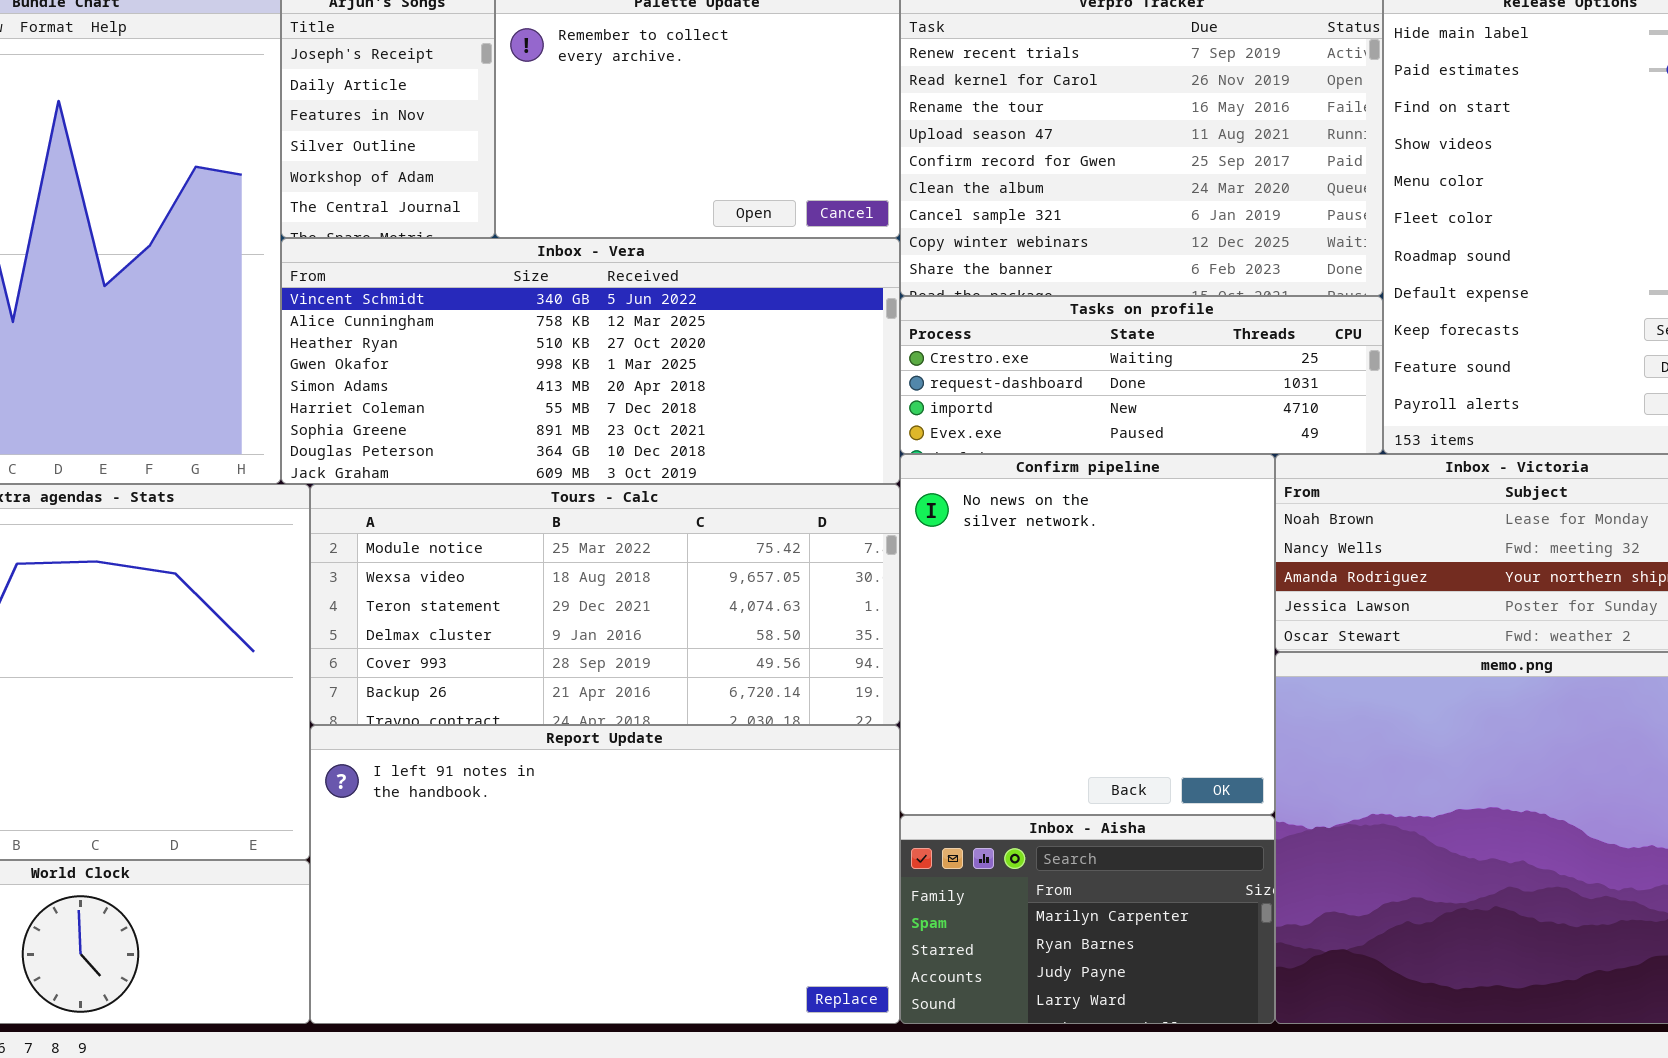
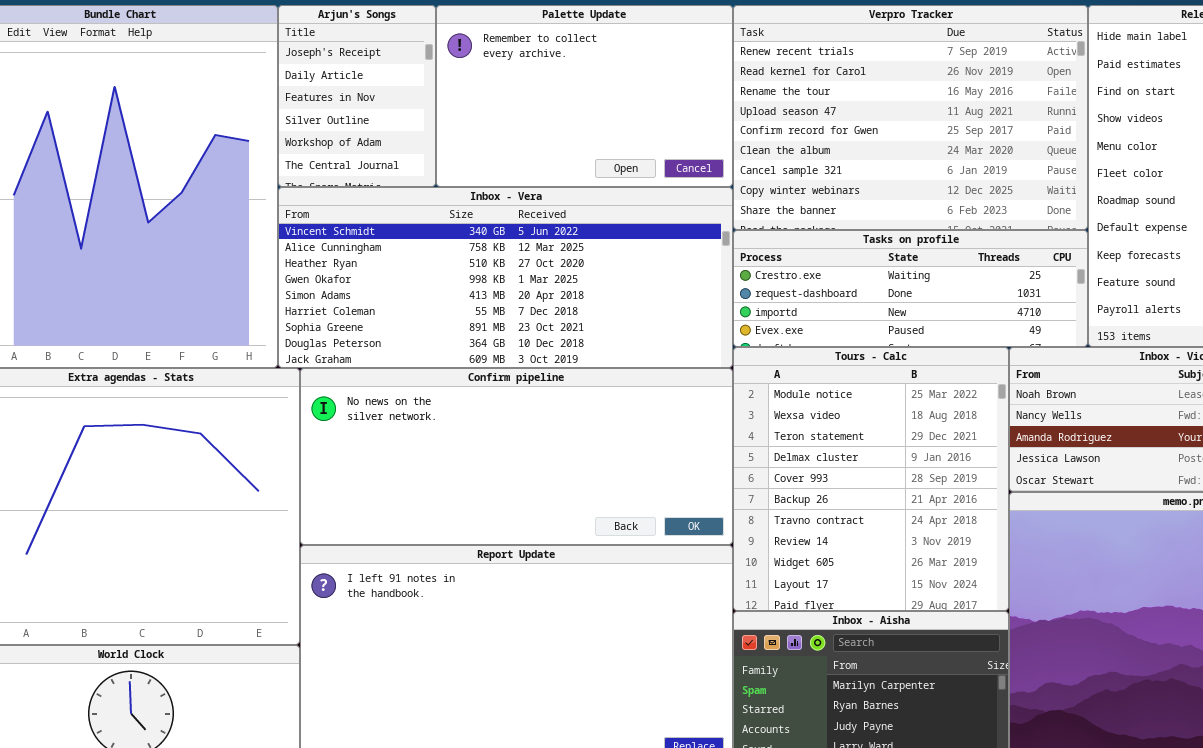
Confirm pipeline: [900,454,1275,815] -> [300,368,733,545], moved, resized
Tours - Calc: [310,484,900,725] -> [733,347,1009,611], moved, resized

